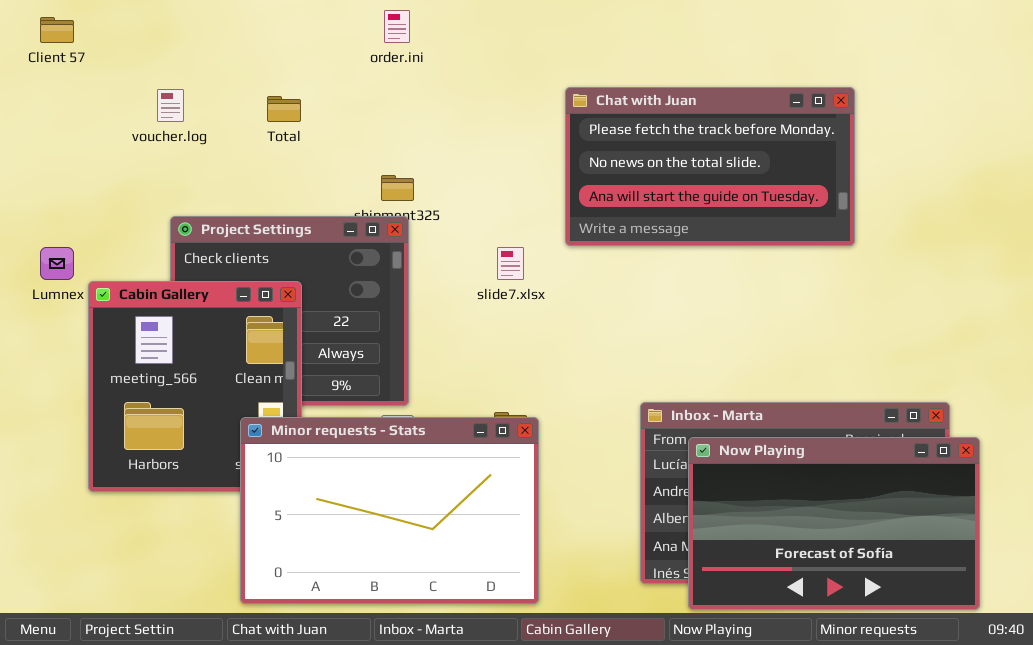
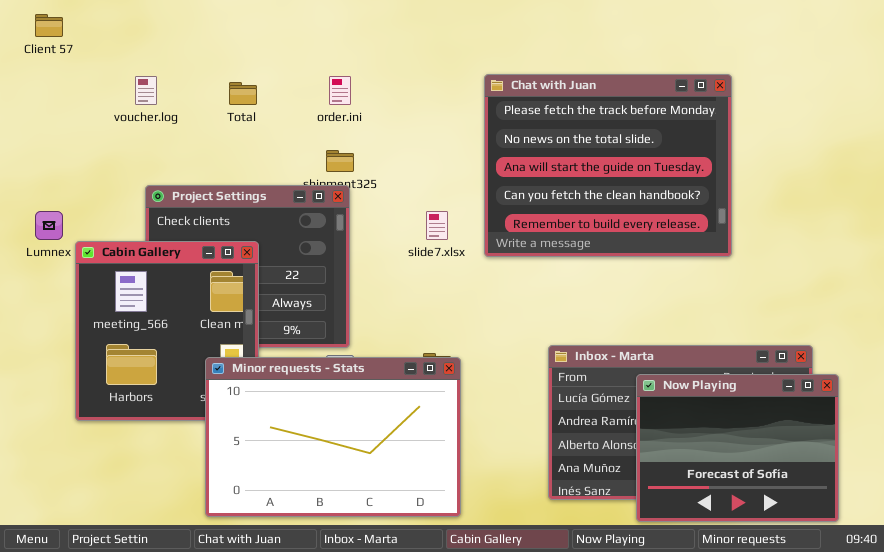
order.ini: [384,10,410,43] -> [329,76,351,105], moved
Chat with Juan: [565,87,855,246] -> [484,74,732,257], resized
Now Playing: [688,437,980,610] -> [636,374,839,522], resized

